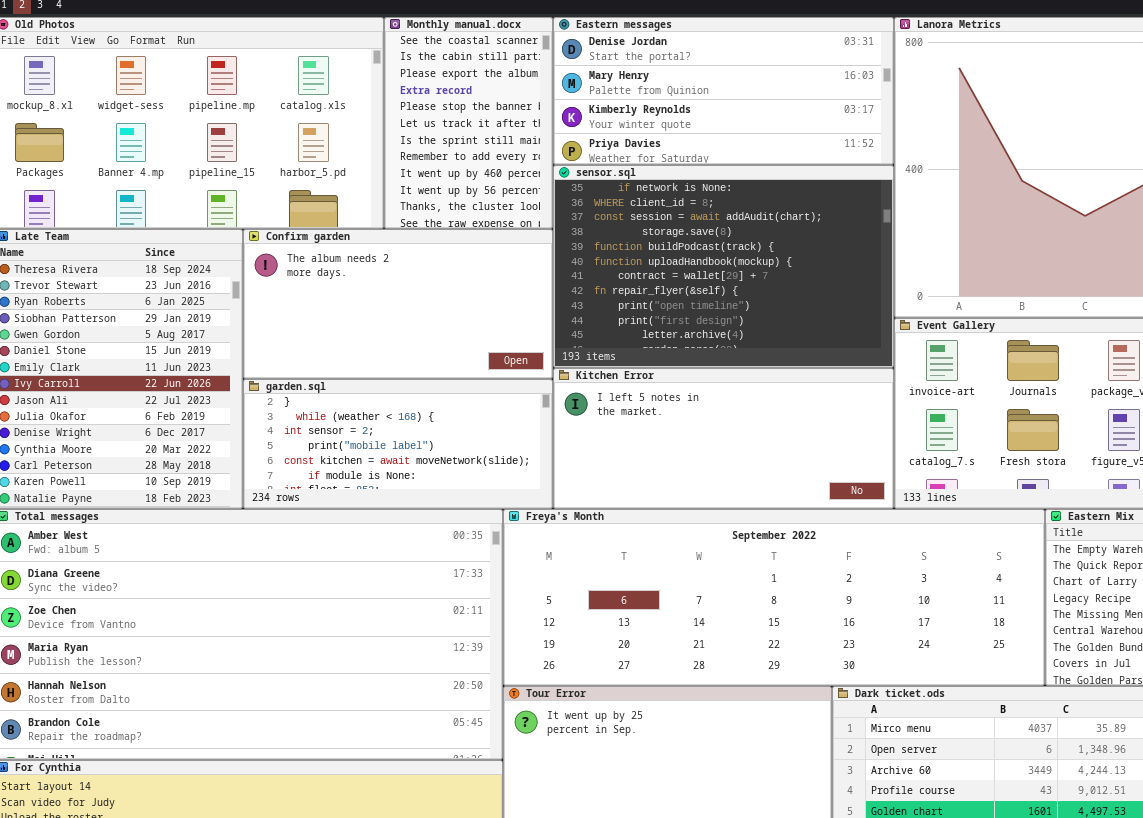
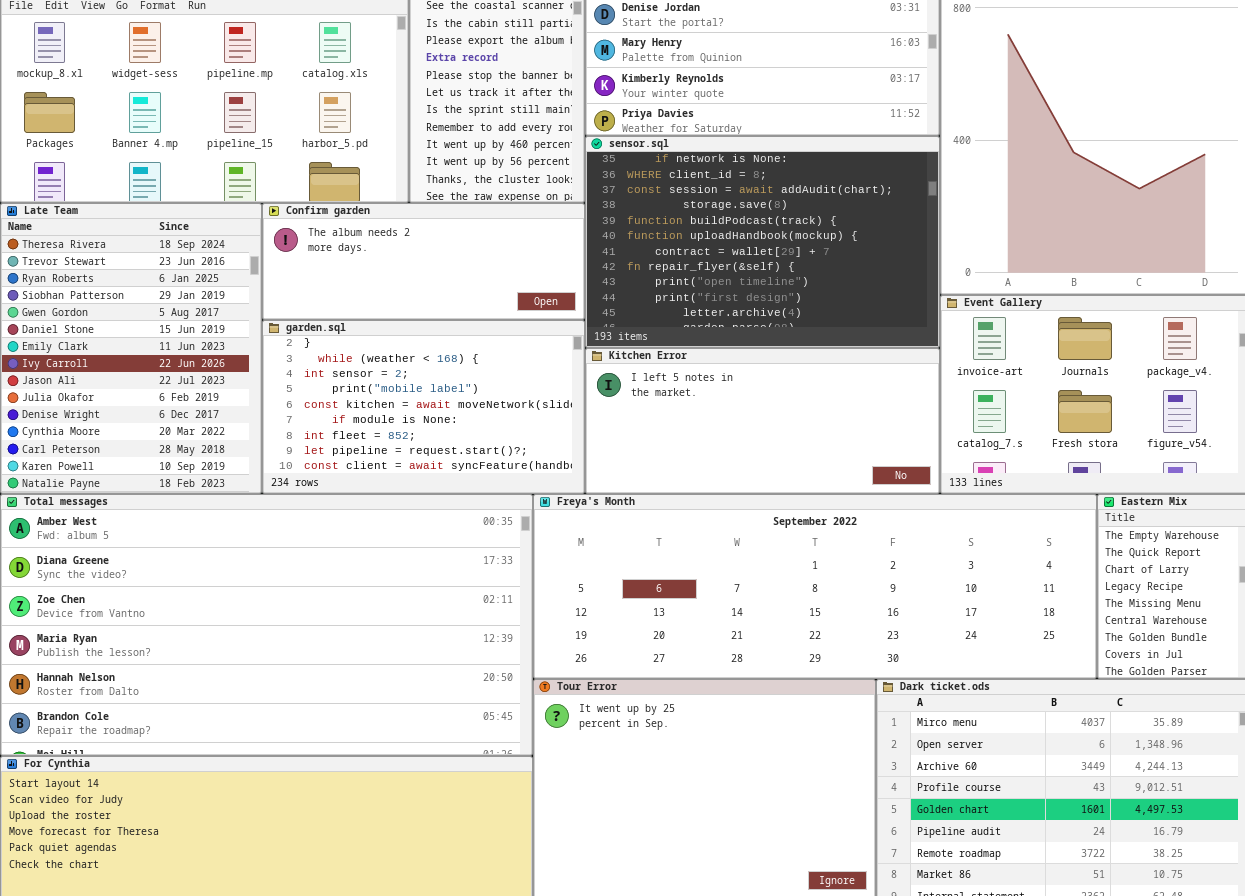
Confirm garden: [243,229,553,379] -> [262,203,585,320], resized
garden.sql: [243,379,553,509] -> [262,320,585,494], resized

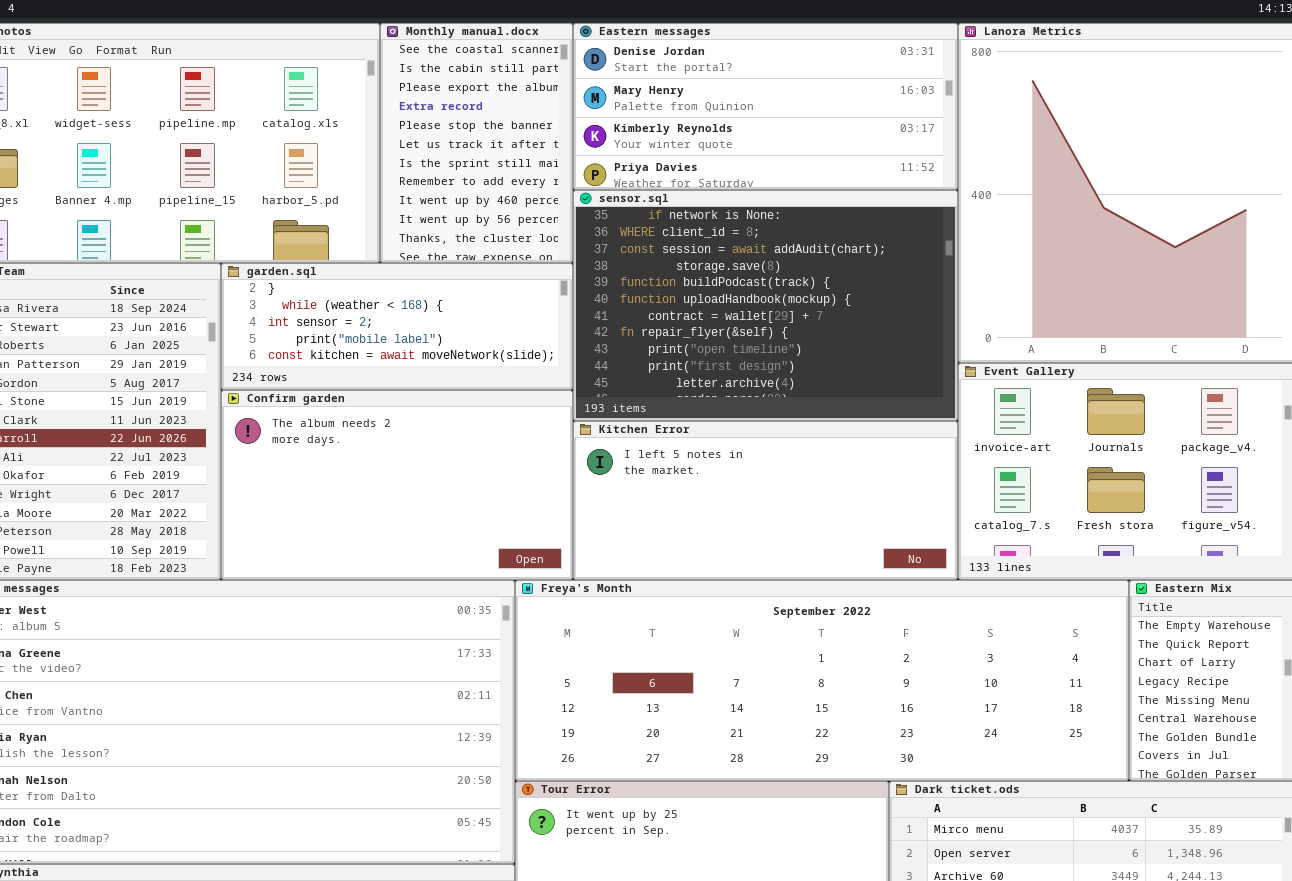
Confirm garden: [262,203,585,320] -> [221,390,573,580], moved, resized
garden.sql: [262,320,585,494] -> [221,263,573,390], moved, resized

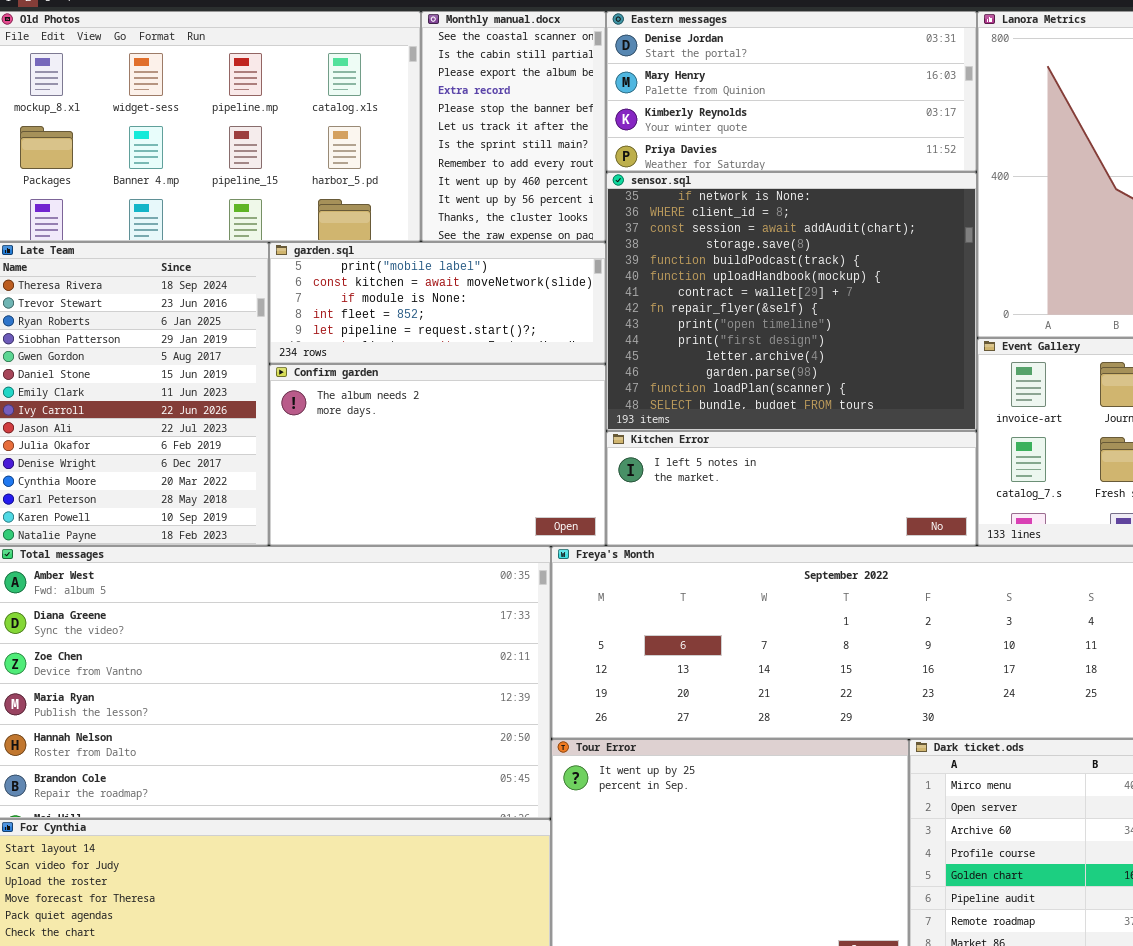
sensor.sql: [573,190,958,421] -> [606,172,977,431], resized
garden.sql: [221,263,573,390] -> [269,242,606,364], scrolled down 3 rows
Kitchen Error: [573,421,958,580] -> [606,431,977,546], resized

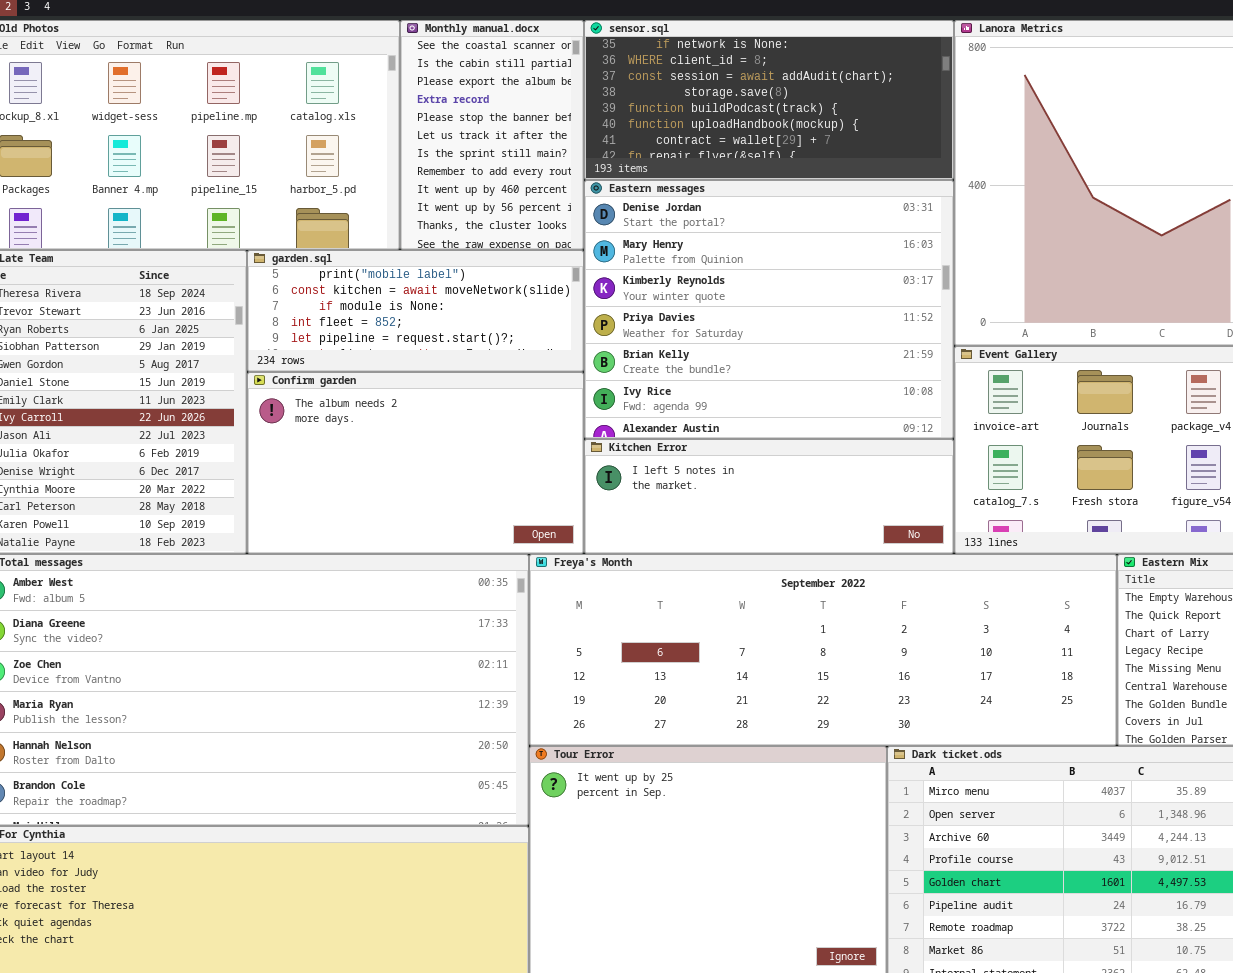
Eastern messages: [606,11,977,172] -> [584,180,954,439], moved, resized
sensor.sql: [606,172,977,431] -> [584,20,954,180], moved, resized

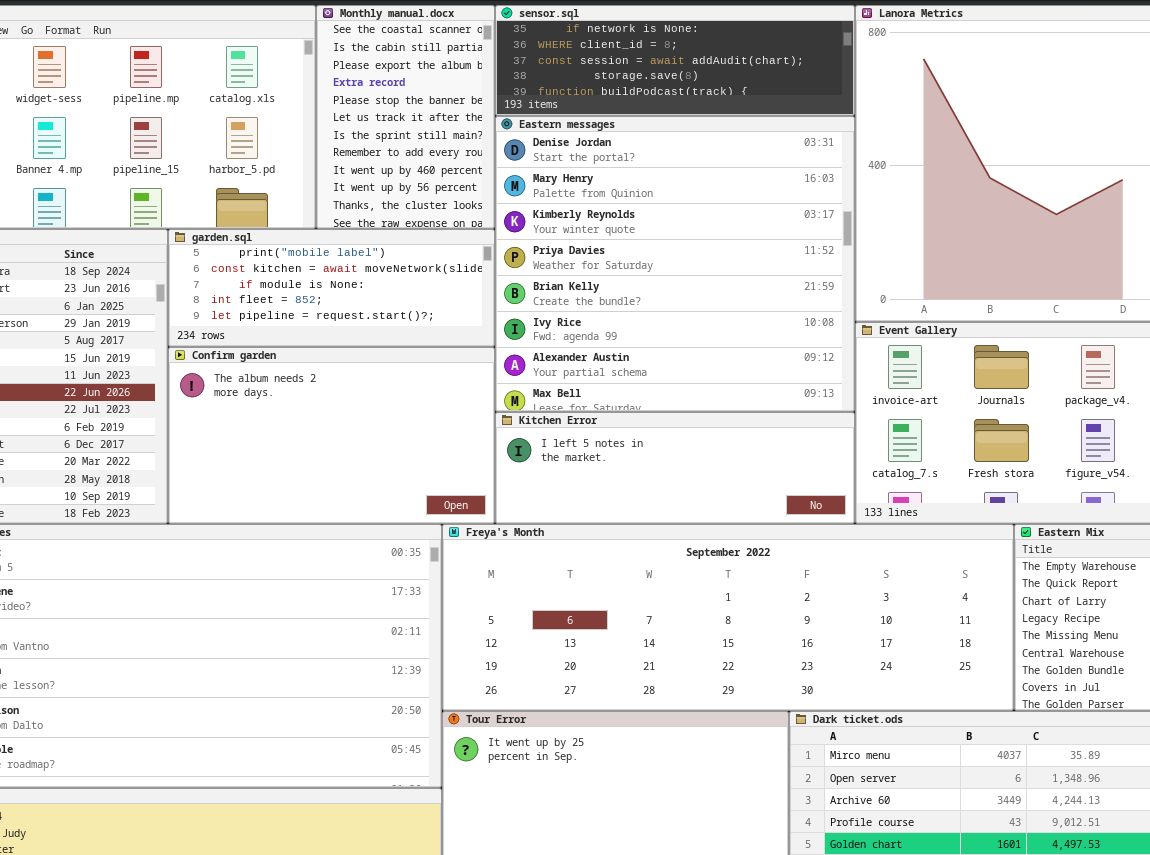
sensor.sql: [584,20,954,180] -> [495,5,855,116], resized
Eastern messages: [584,180,954,439] -> [495,116,855,412], resized

